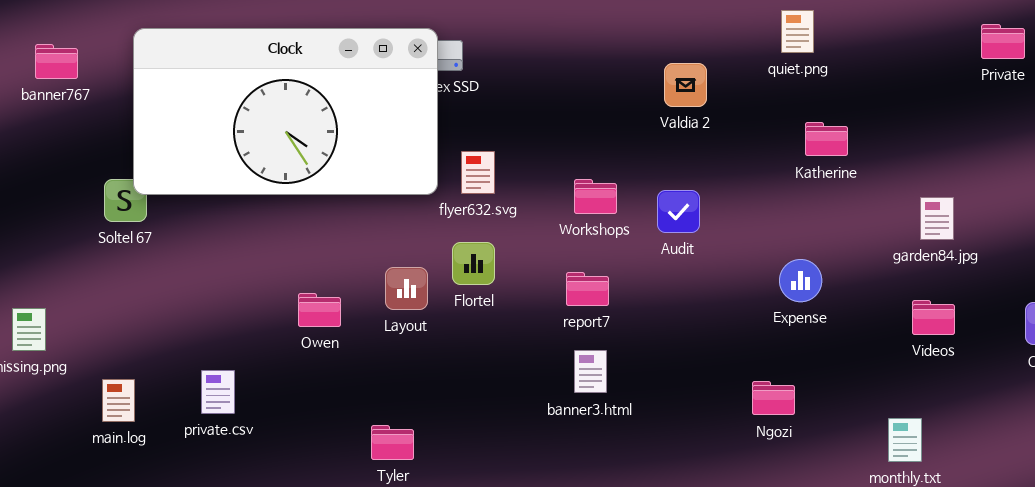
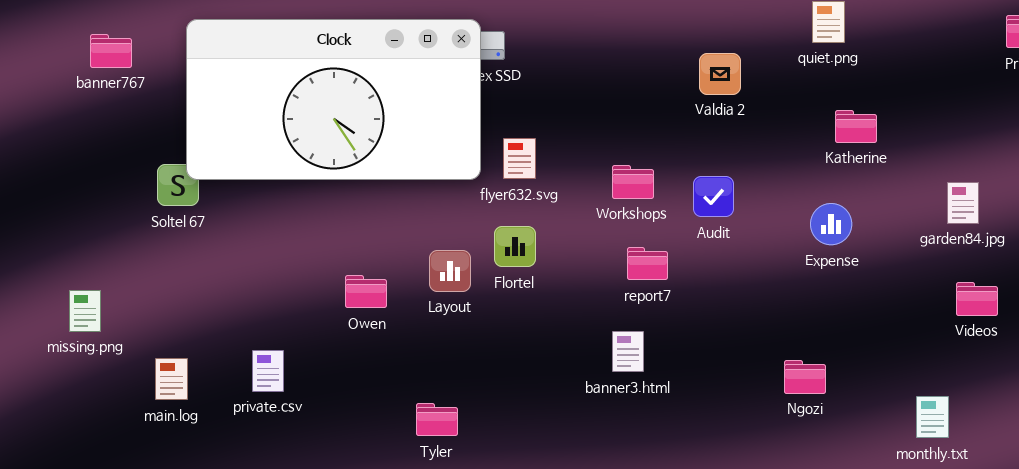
Expense: [779,259,822,302] -> [810,203,852,245], moved
report7: [566,272,609,306] -> [627,247,668,280], moved
Videos: [912,300,955,335] -> [956,282,998,316], moved

